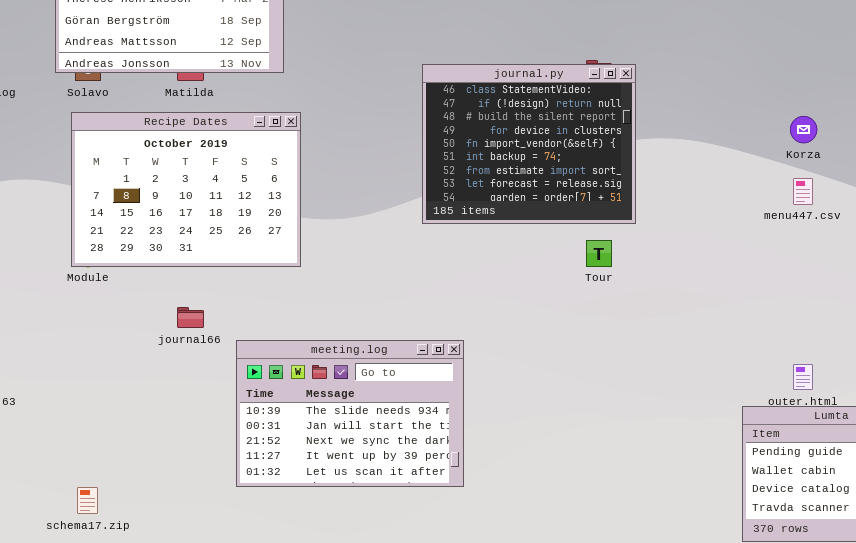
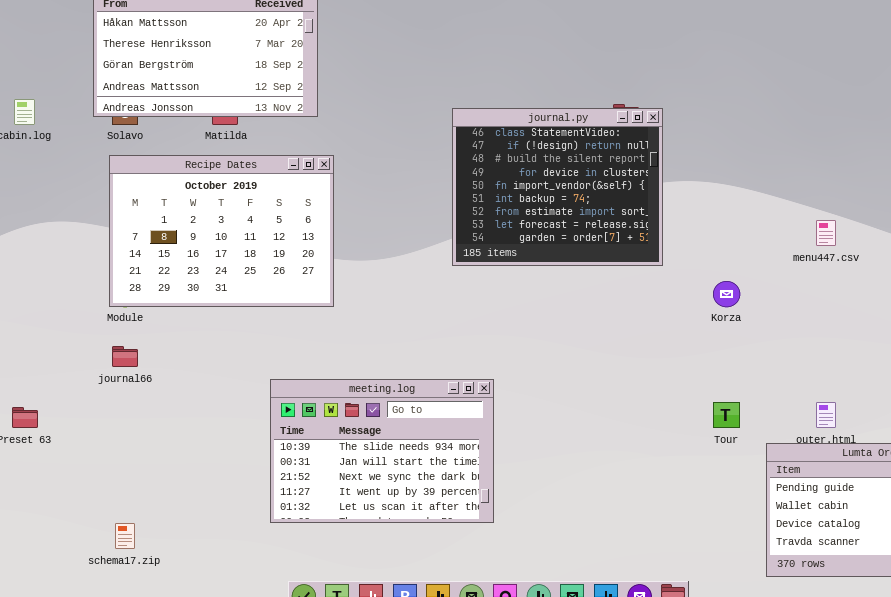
Korza: [790,116,817,143] -> [713,281,740,307], moved
Tour: [586,240,612,267] -> [713,402,740,428], moved
journal66: [177,307,204,328] -> [112,346,138,367], moved

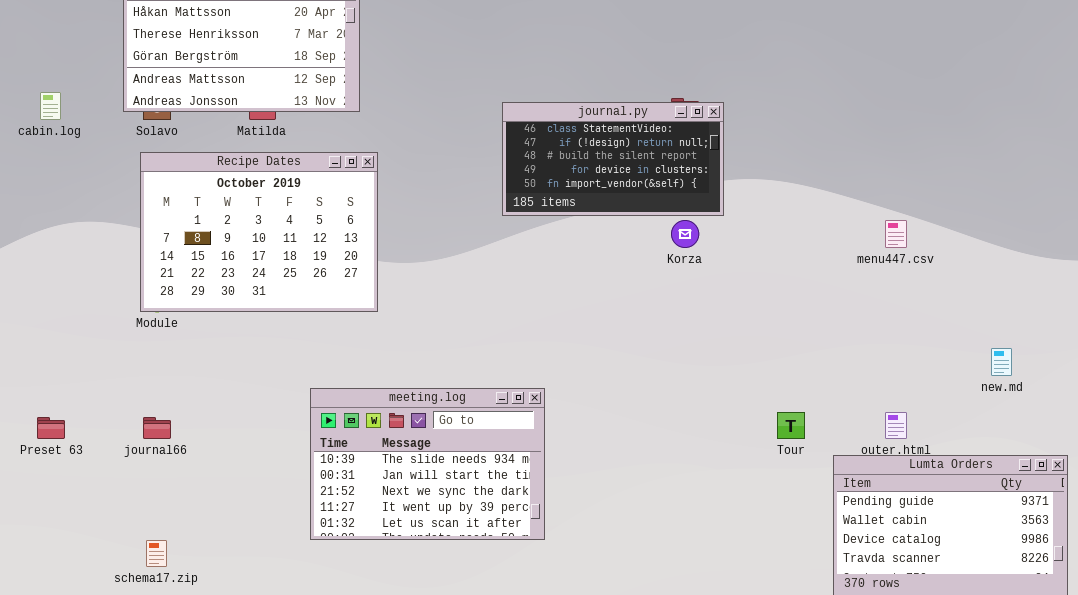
journal.py: [452,108,663,266] -> [502,102,724,216], resized
Korza: [713,281,740,307] -> [671,220,699,248], moved
journal66: [112,346,138,367] -> [143,417,171,439], moved

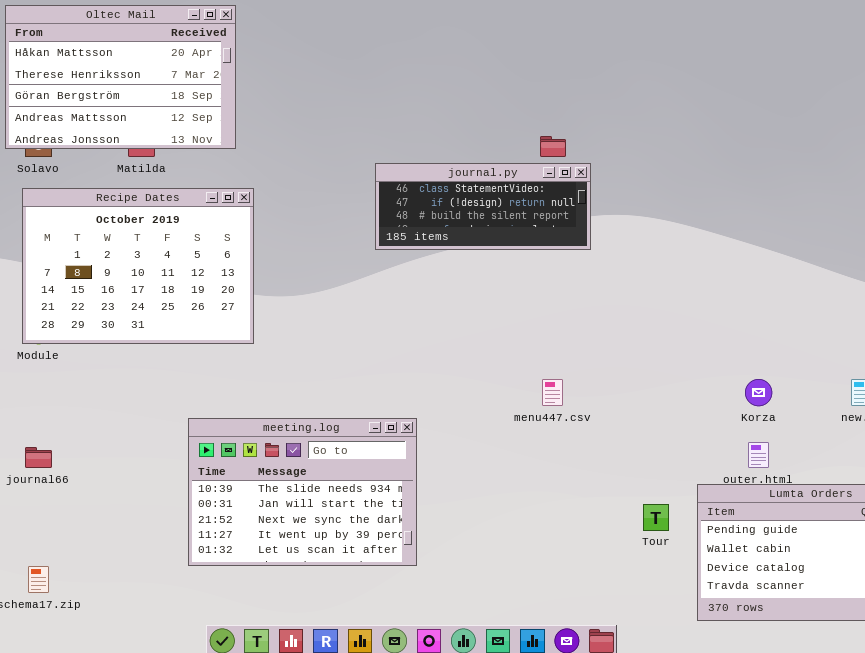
journal.py: [502,102,724,216] -> [375,163,591,250], resized
Korza: [671,220,699,248] -> [745,379,772,406], moved
menu447.csv: [885,220,907,248] -> [542,379,563,406], moved
Tour: [777,412,805,439] -> [643,504,669,531], moved

